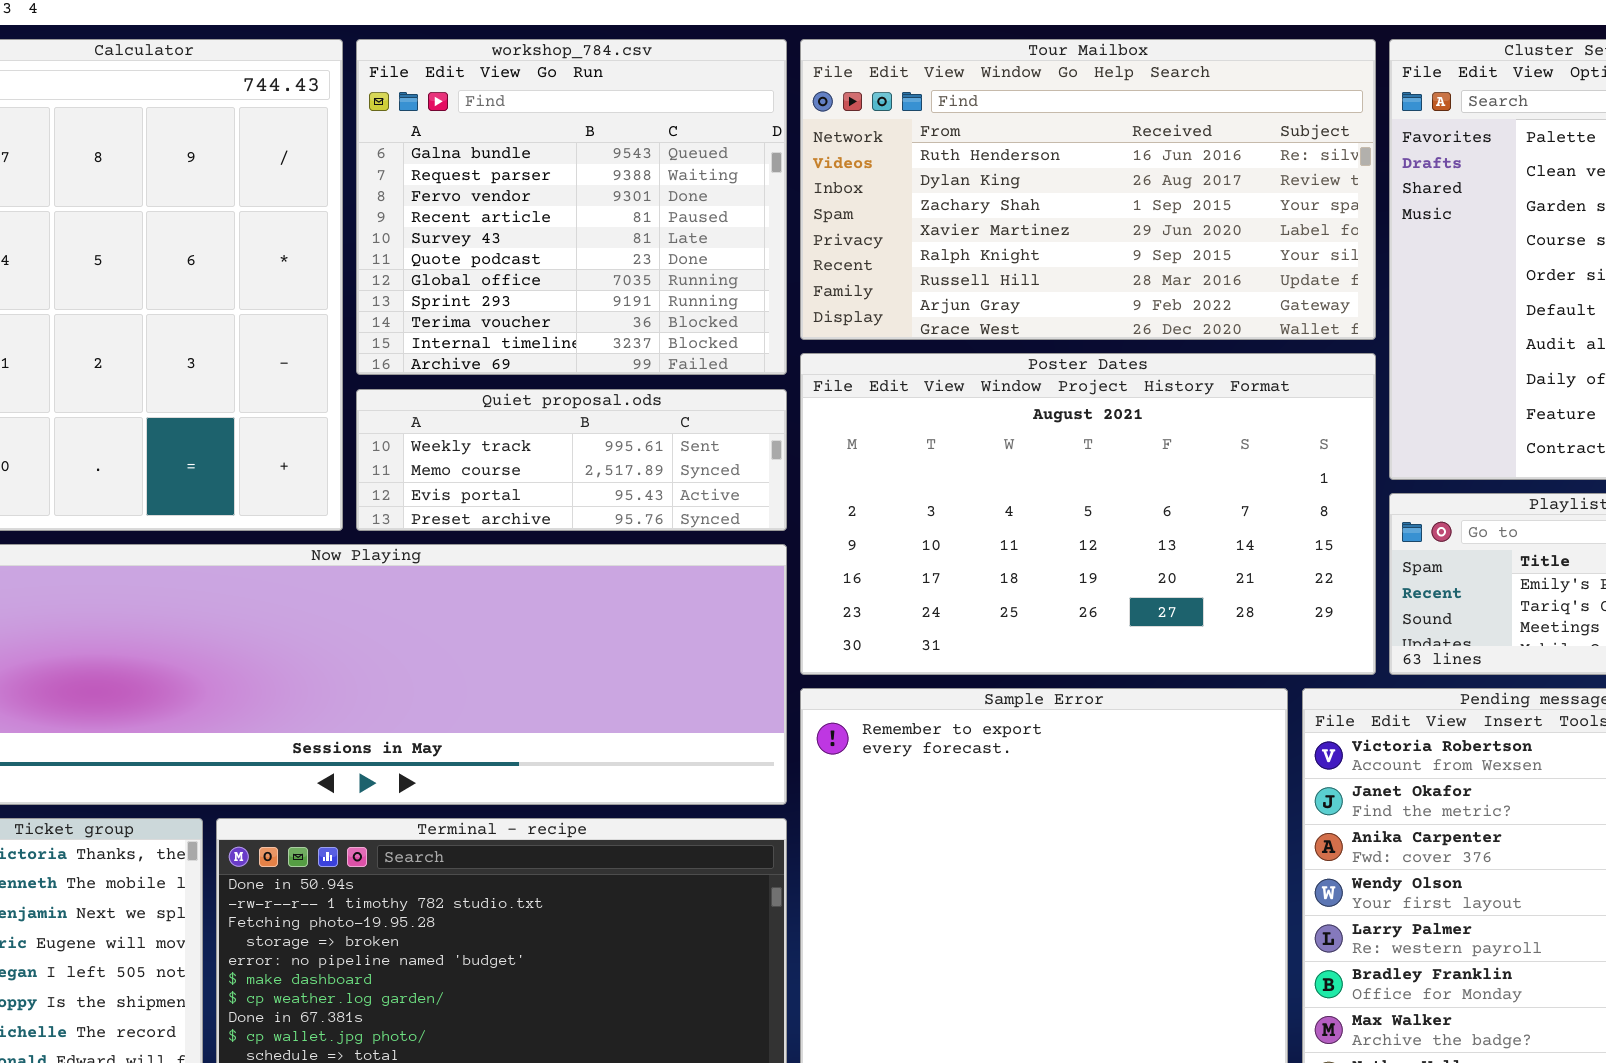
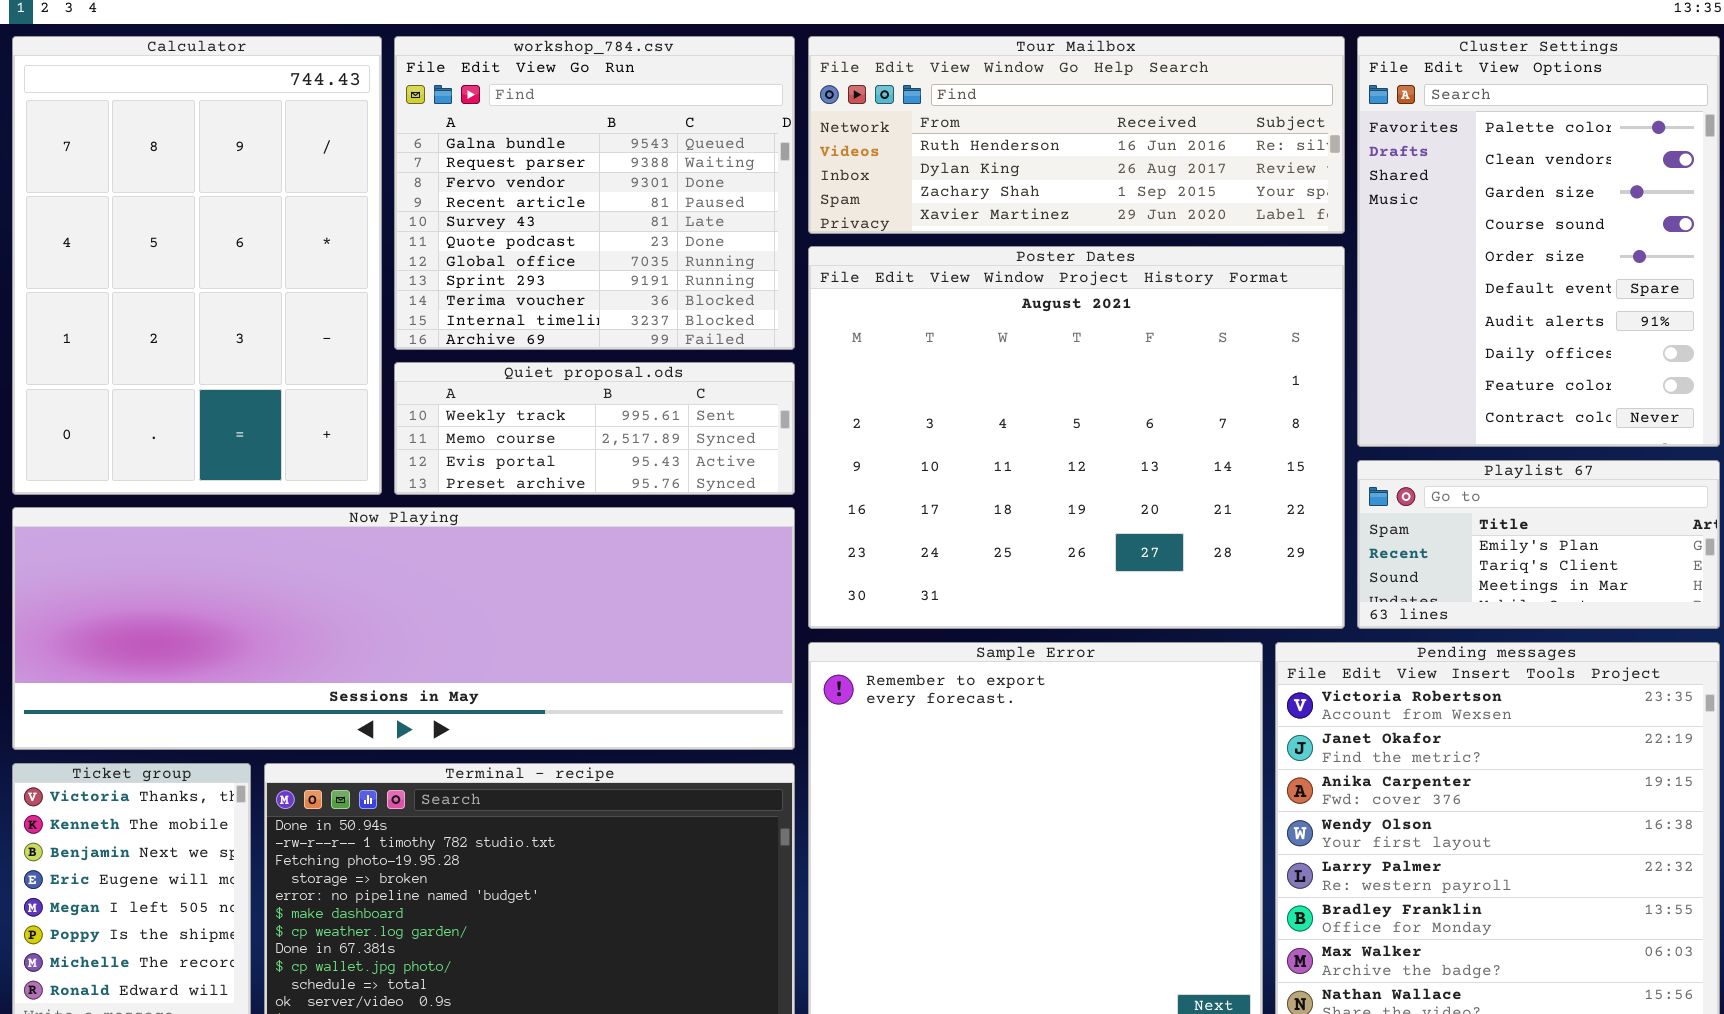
Tour Mailbox: [800,39,1376,340] -> [808,36,1345,234], resized
Poster Dates: [800,353,1376,675] -> [808,246,1345,629], resized

